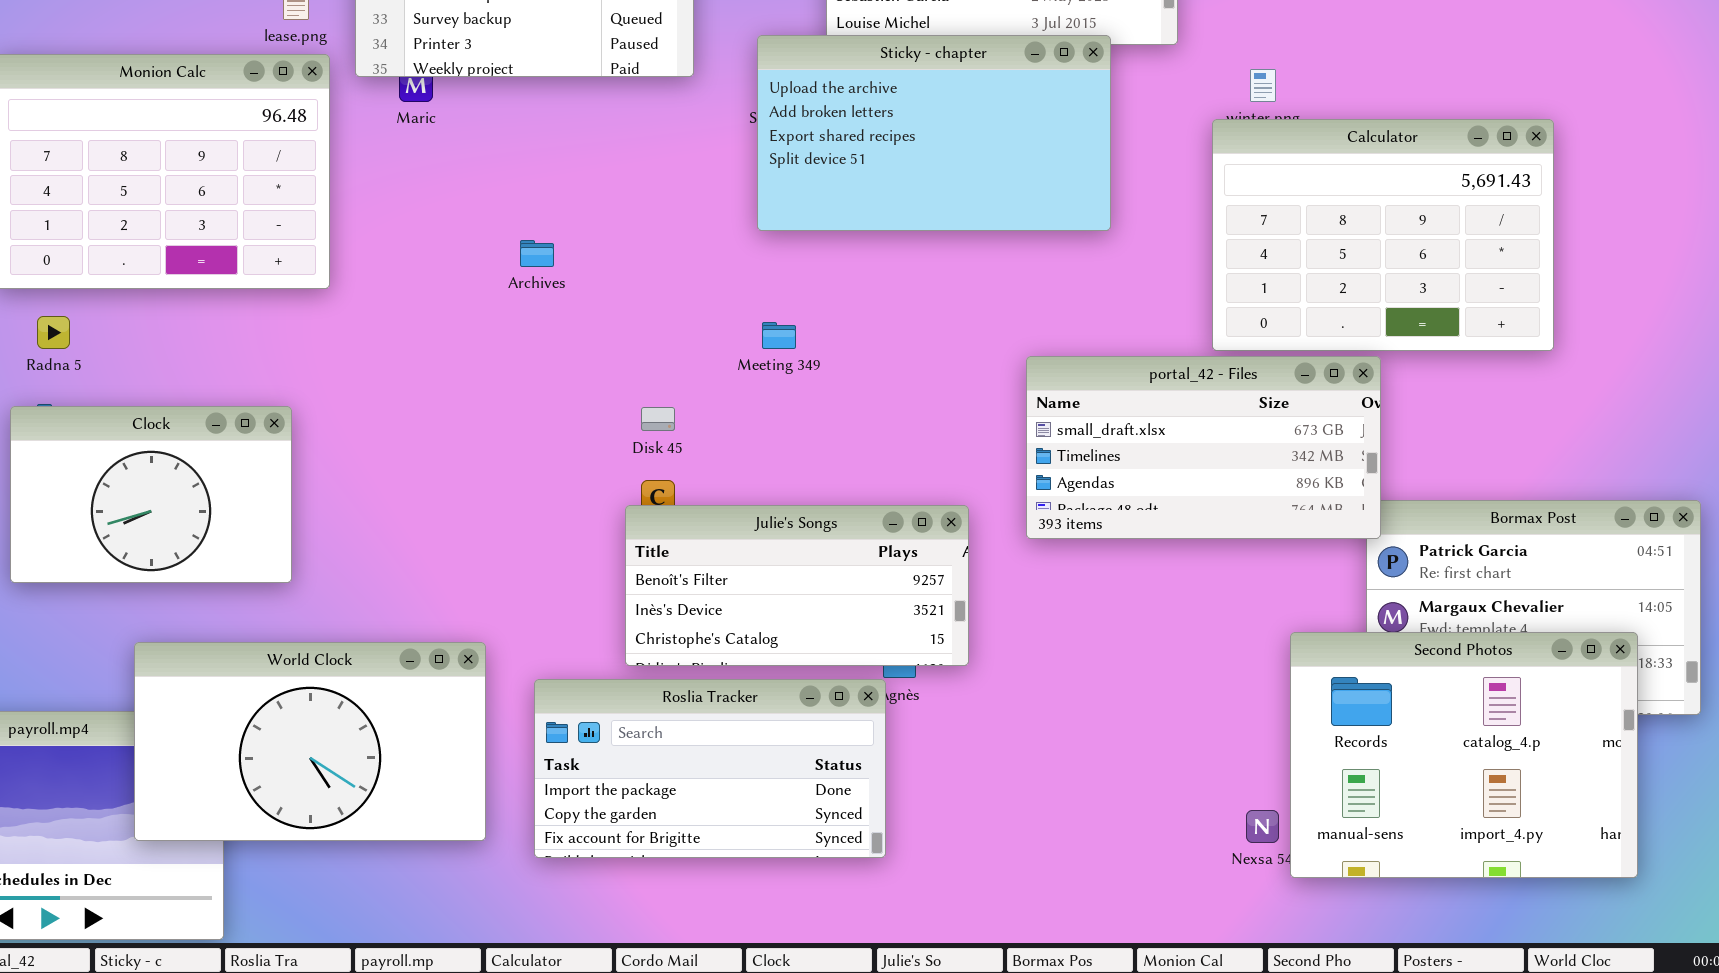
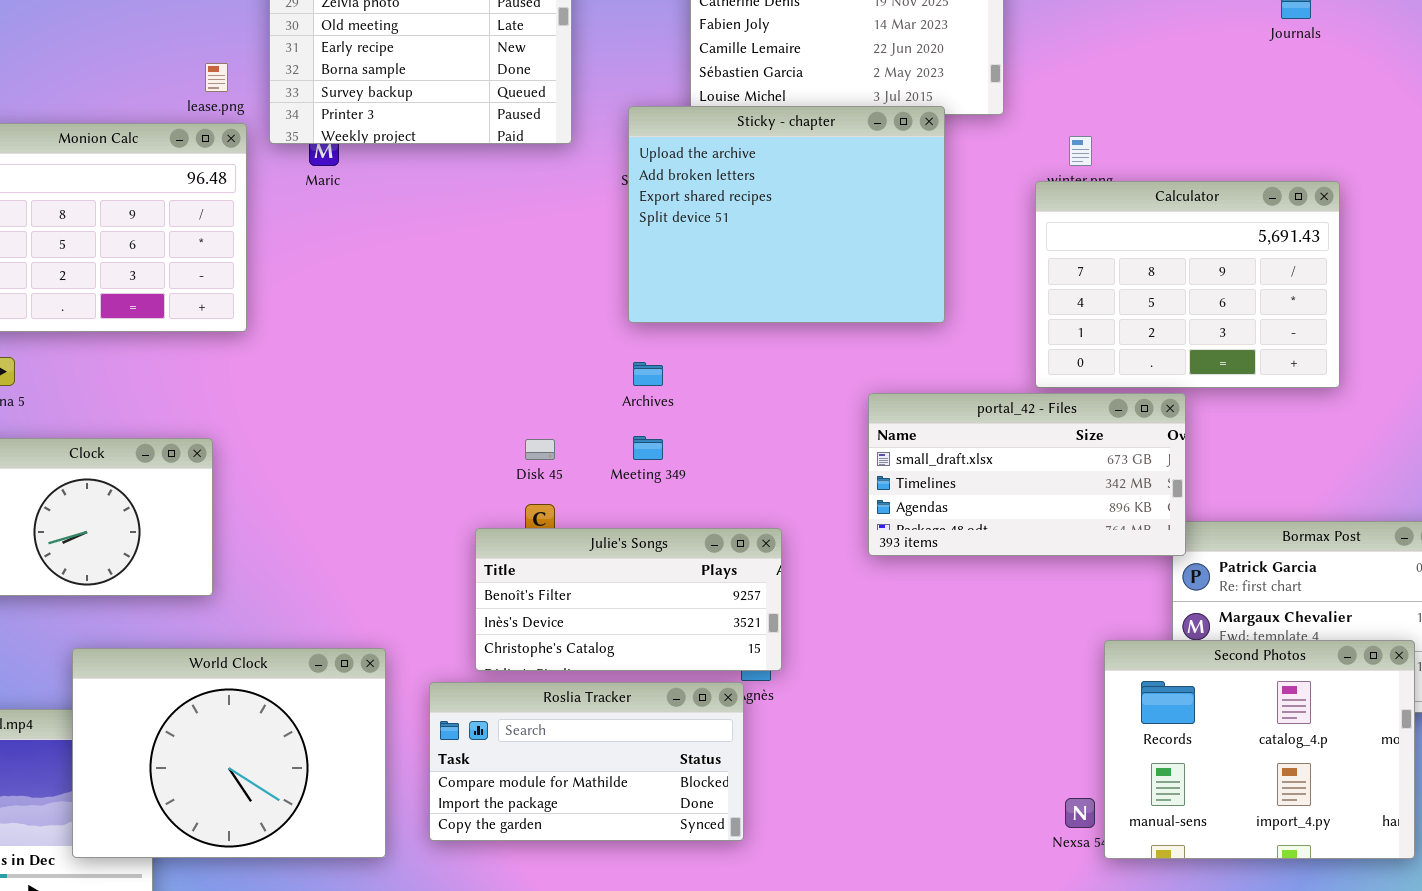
Sticky - chapter: [757,35,1111,231] -> [628,106,945,323], resized
Archives: [520,240,554,267] -> [633,362,663,386], moved
Meeting 349: [762,322,796,349] -> [633,436,663,460], moved
Julie's Songs: [625,505,969,666] -> [475,528,782,671], moved
World Clock: [134,642,486,841] -> [72,648,386,858], resized
Roslia Tracker: [534,679,886,858] -> [429,682,744,841], scrolled up 1 row

